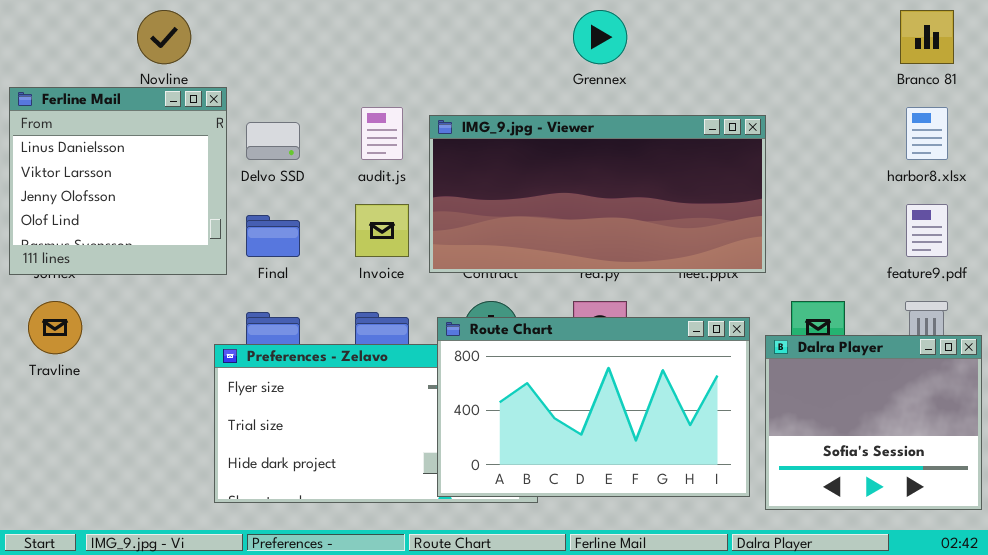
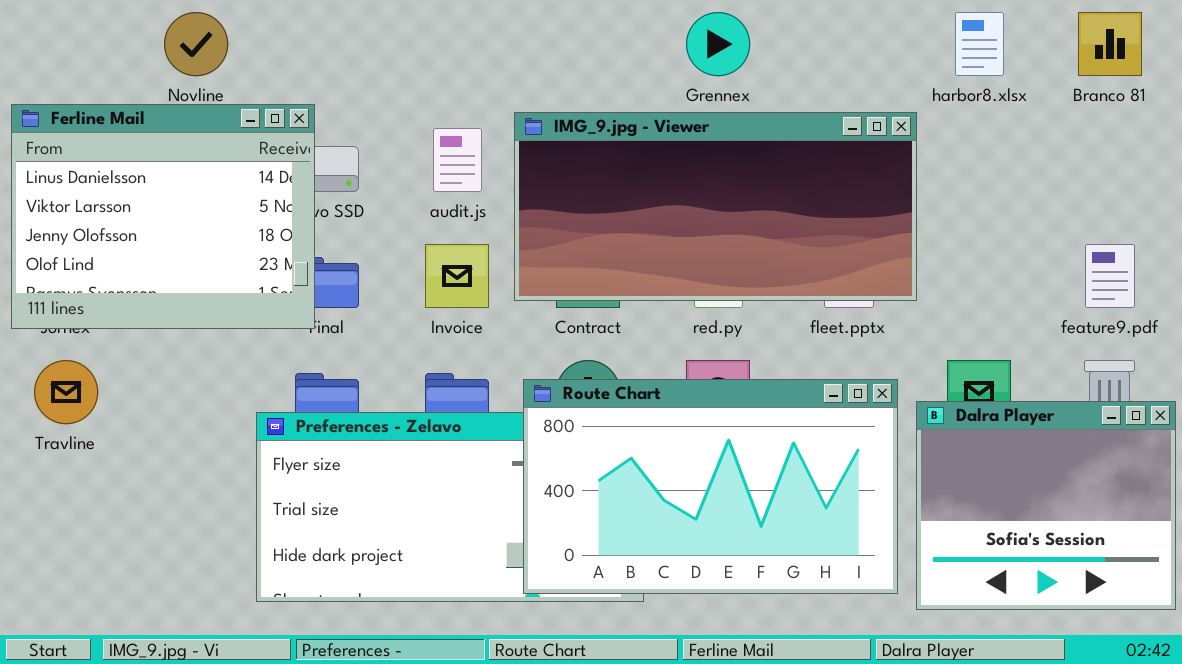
Ferline Mail: [9,87,227,275] -> [11,104,315,329], resized
harbor8.xlsx: [906,107,948,160] -> [955,12,1004,76], moved
IMG_9.jpg - Viewer: [429,115,766,273] -> [514,112,917,301], moved

